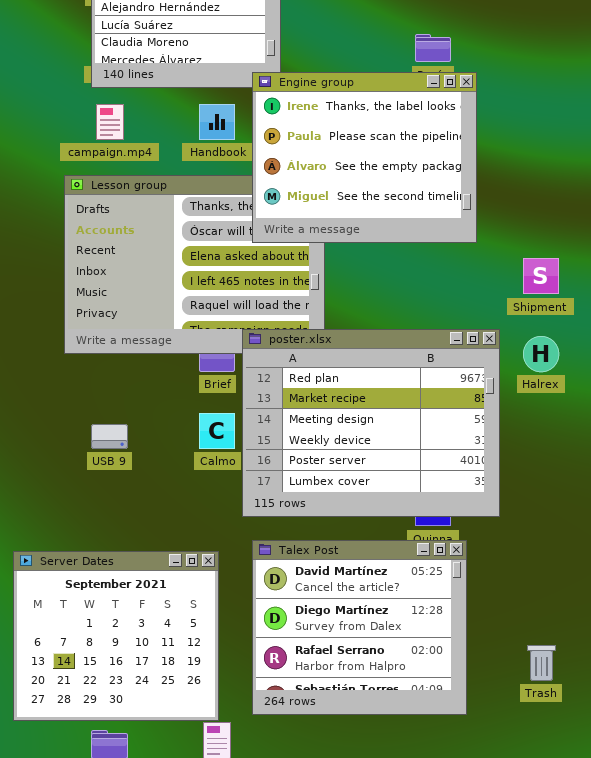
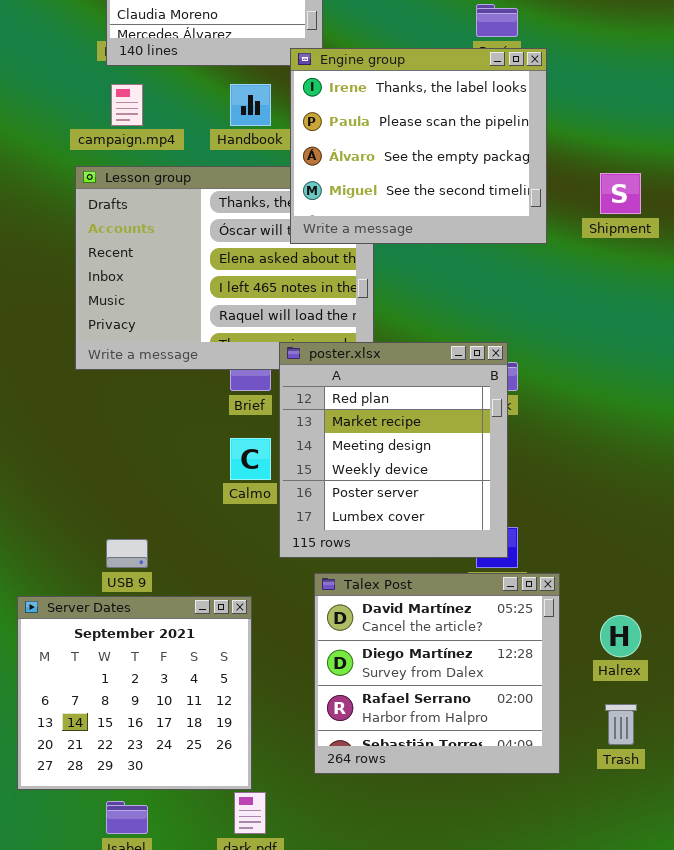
Shipment: [523,258,559,294] -> [600,173,641,214], moved
poster.xlsx: [242,329,500,517] -> [279,342,508,558], resized
Halrex: [523,336,559,372] -> [600,615,641,657], moved
USB 9: [91,424,128,449] -> [106,539,148,568], moved
Talex Post: [252,540,467,715] -> [314,573,560,774], moved

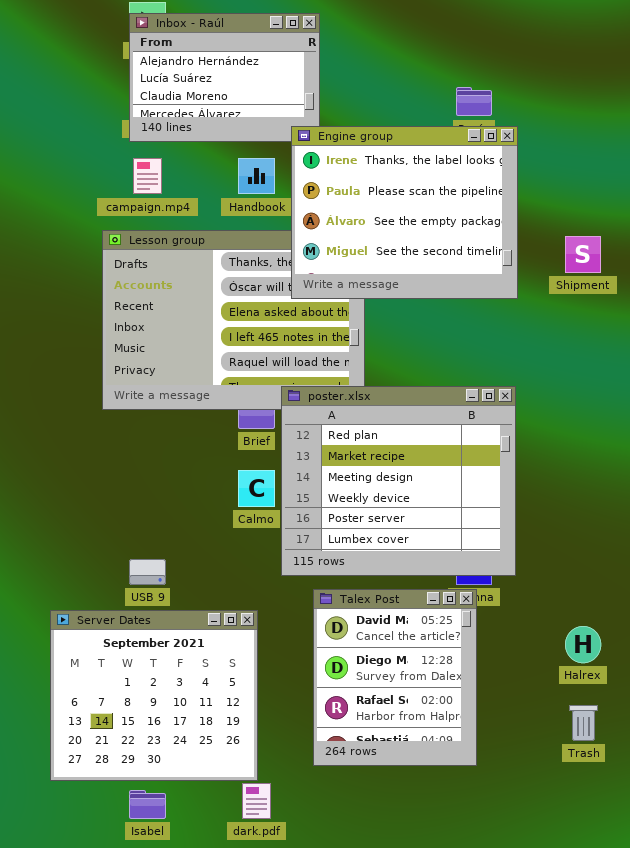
poster.xlsx: [279,342,508,558] -> [281,386,516,576], resized
Talex Post: [314,573,560,774] -> [313,589,477,766], resized

